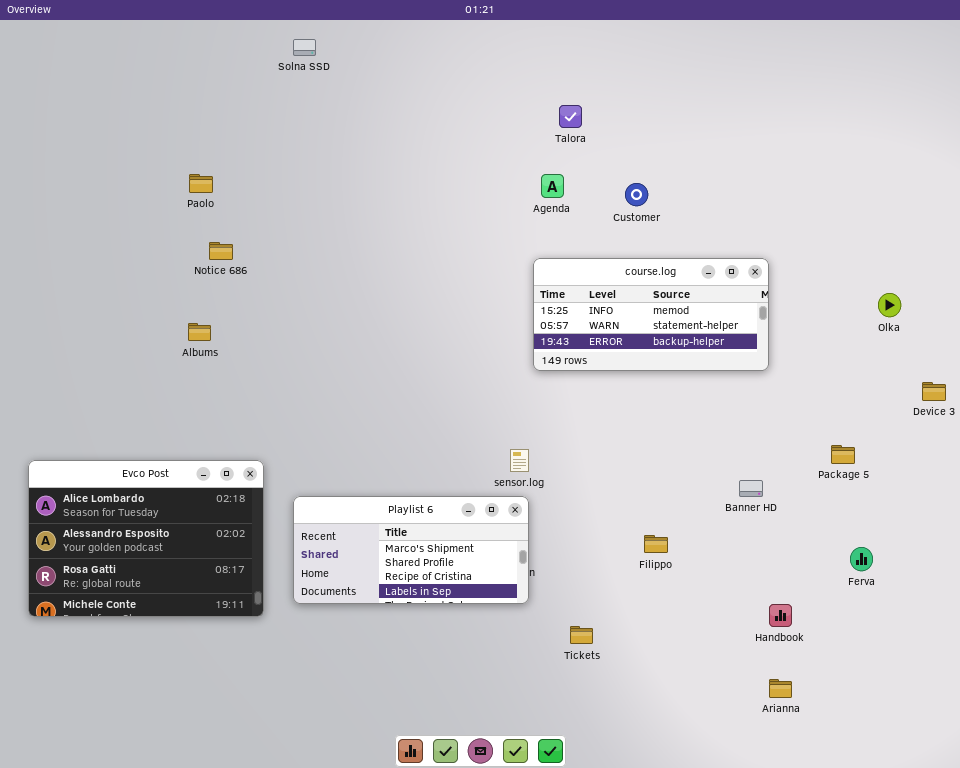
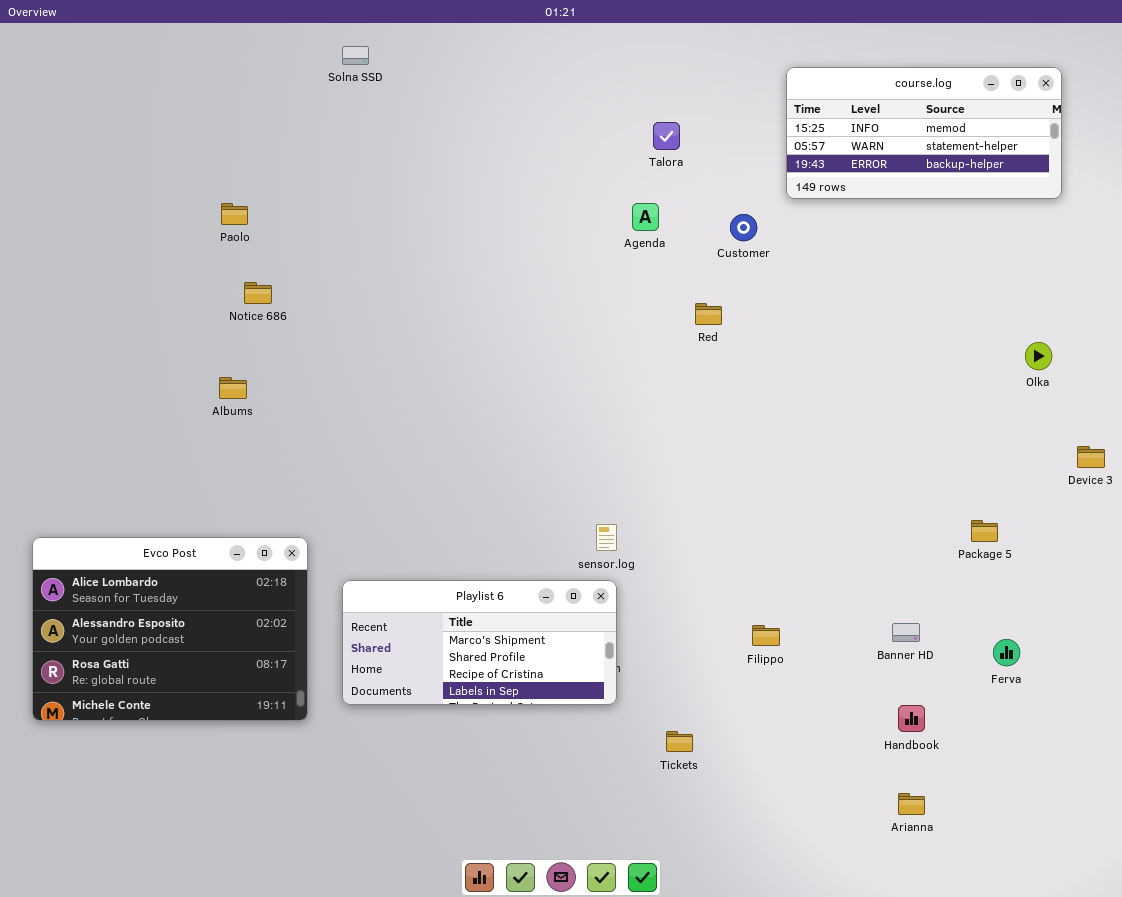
course.log: [533,258,769,371] -> [786,67,1062,199], moved
Banner HD: [739,480,763,497] -> [892,623,920,642], moved

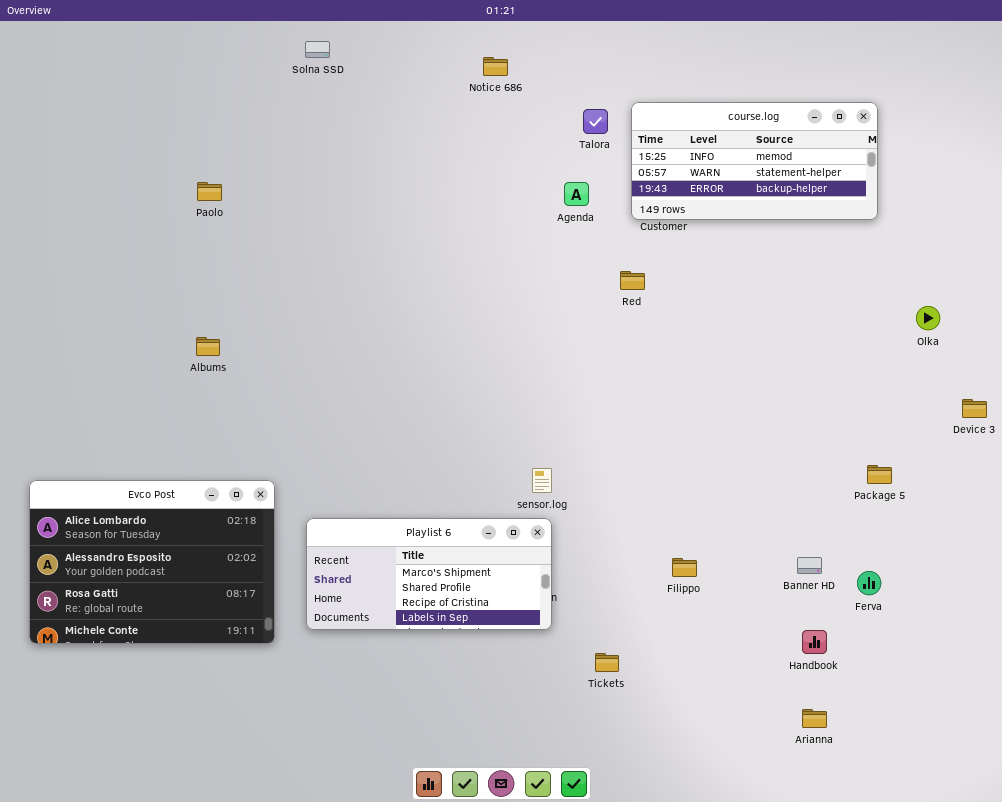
course.log: [786,67,1062,199] -> [631,102,878,220], moved
Notice 686: [244,282,272,304] -> [483,57,508,76], moved
Ferva: [993,639,1020,666] -> [857,571,881,595], moved

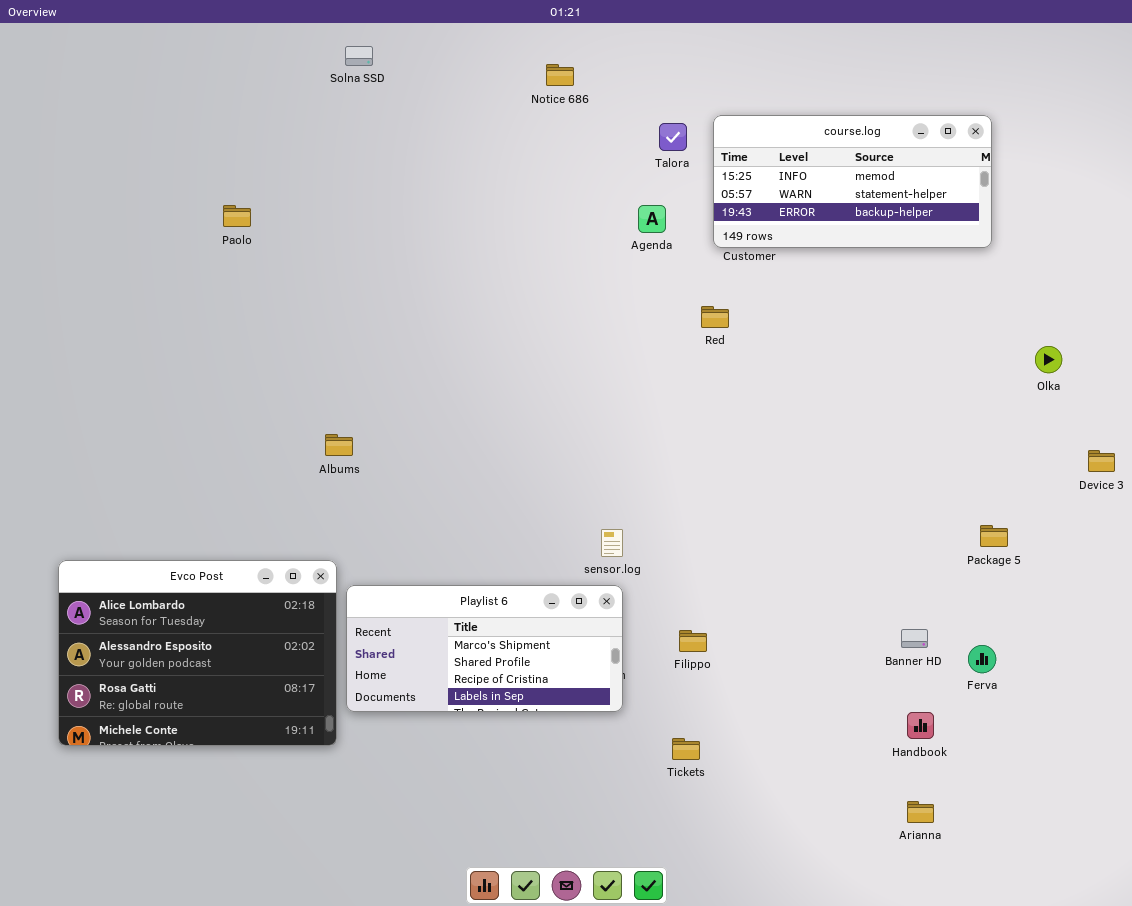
Albums: [196,337,220,356] -> [325,434,353,456], moved
Evco Post: [29,480,275,644] -> [58,560,337,746], moved
Filippo: [672,558,697,577] -> [679,630,707,652], moved

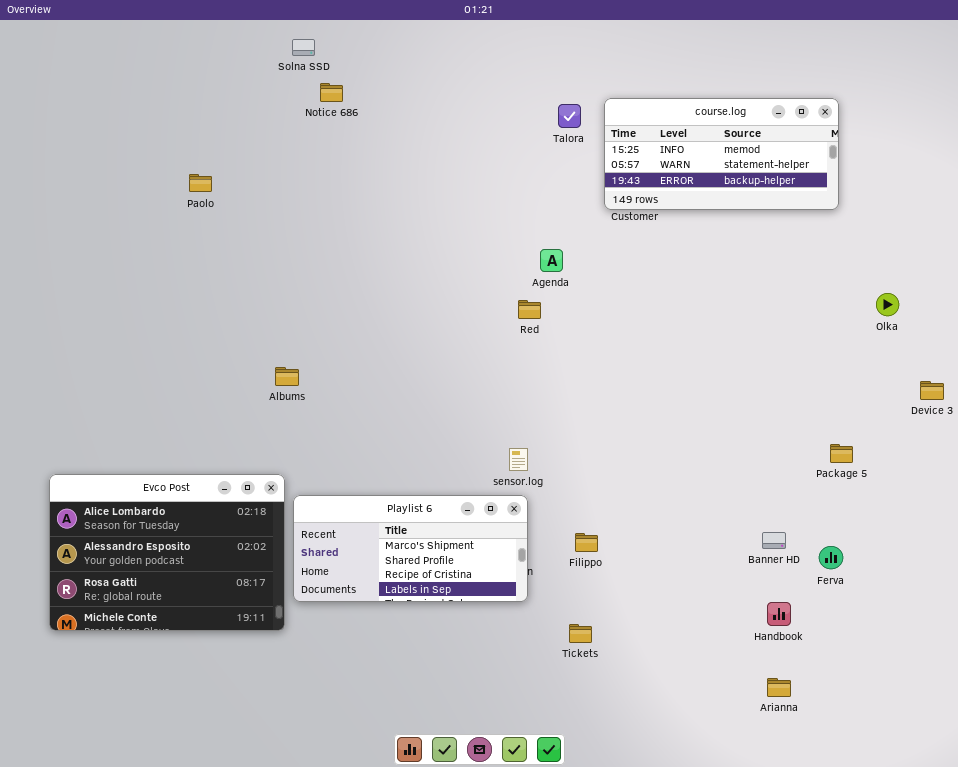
Notice 686: [546,64,574,86] -> [320,83,343,102], moved
Agenda: [638,205,666,233] -> [540,249,563,272], moved
Red: [701,306,729,328] -> [518,300,541,319], moved

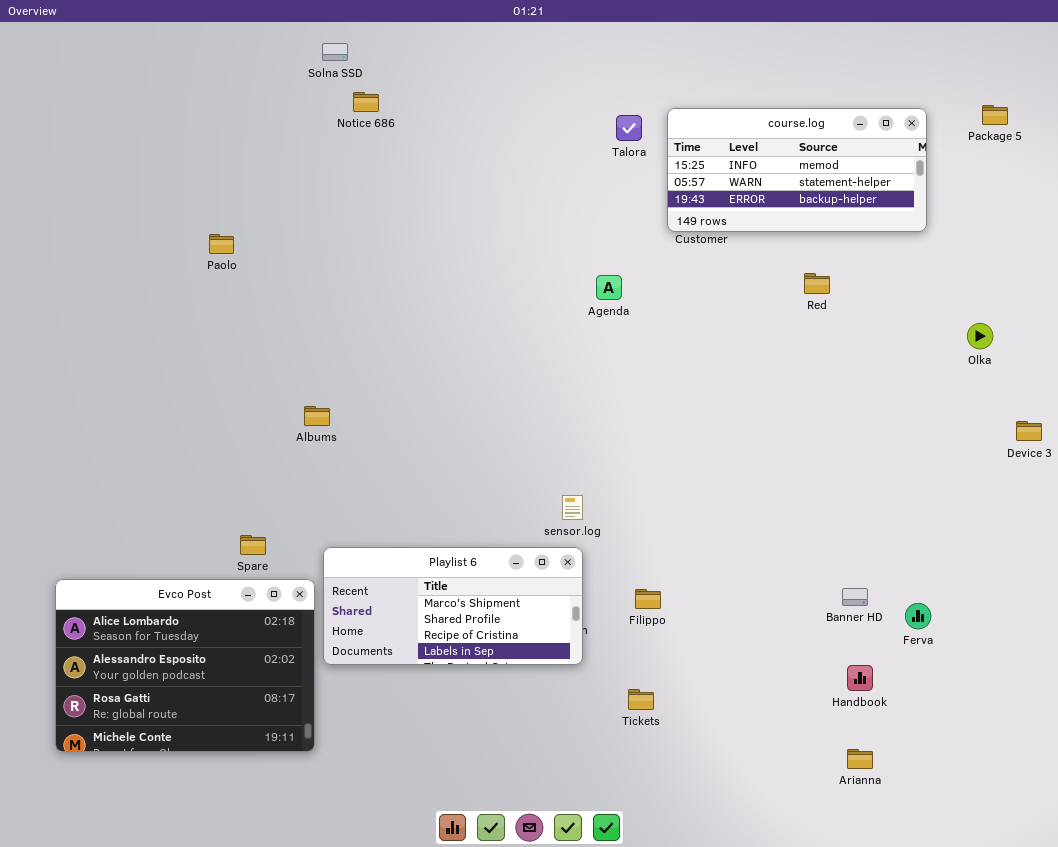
Paolo: [189,174,212,192] -> [209,234,234,254], moved
Red: [518,300,541,319] -> [804,273,830,294], moved
Package 5: [830,444,853,463] -> [982,105,1008,125], moved
Evco Post: [49,474,285,631] -> [55,579,315,752], moved

